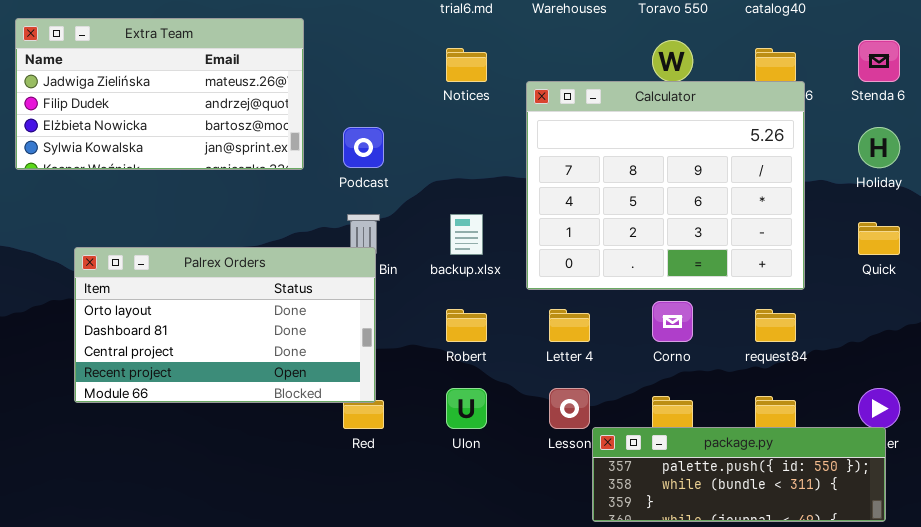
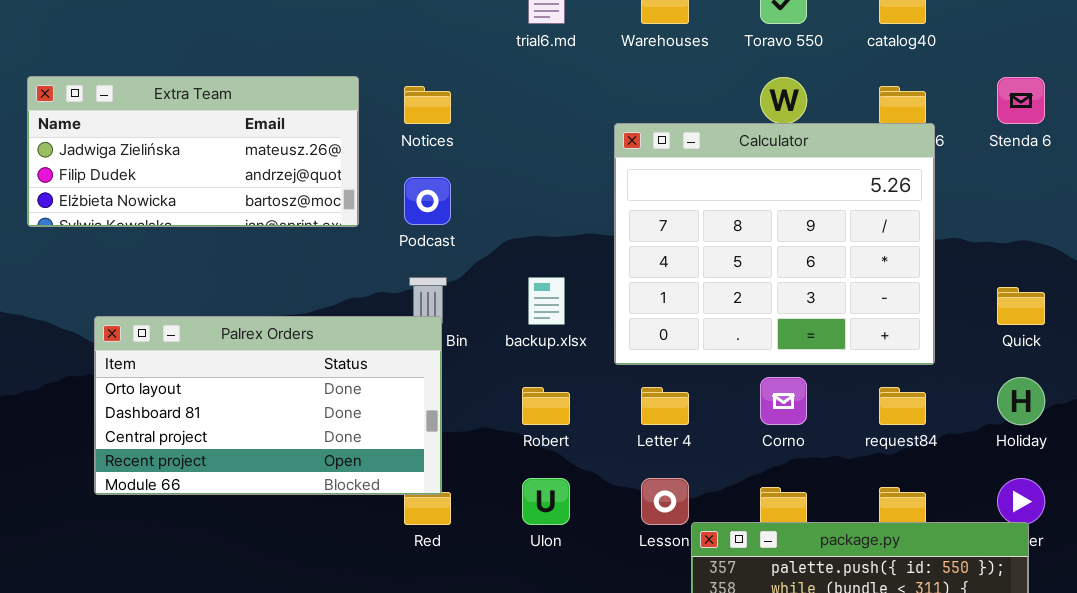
Extra Team: [15,18,304,170] -> [27,76,359,227], resized
Notices: [446,48,487,82] -> [404,86,451,124], moved
Holiday: [858,127,900,168] -> [997,377,1045,425], moved

